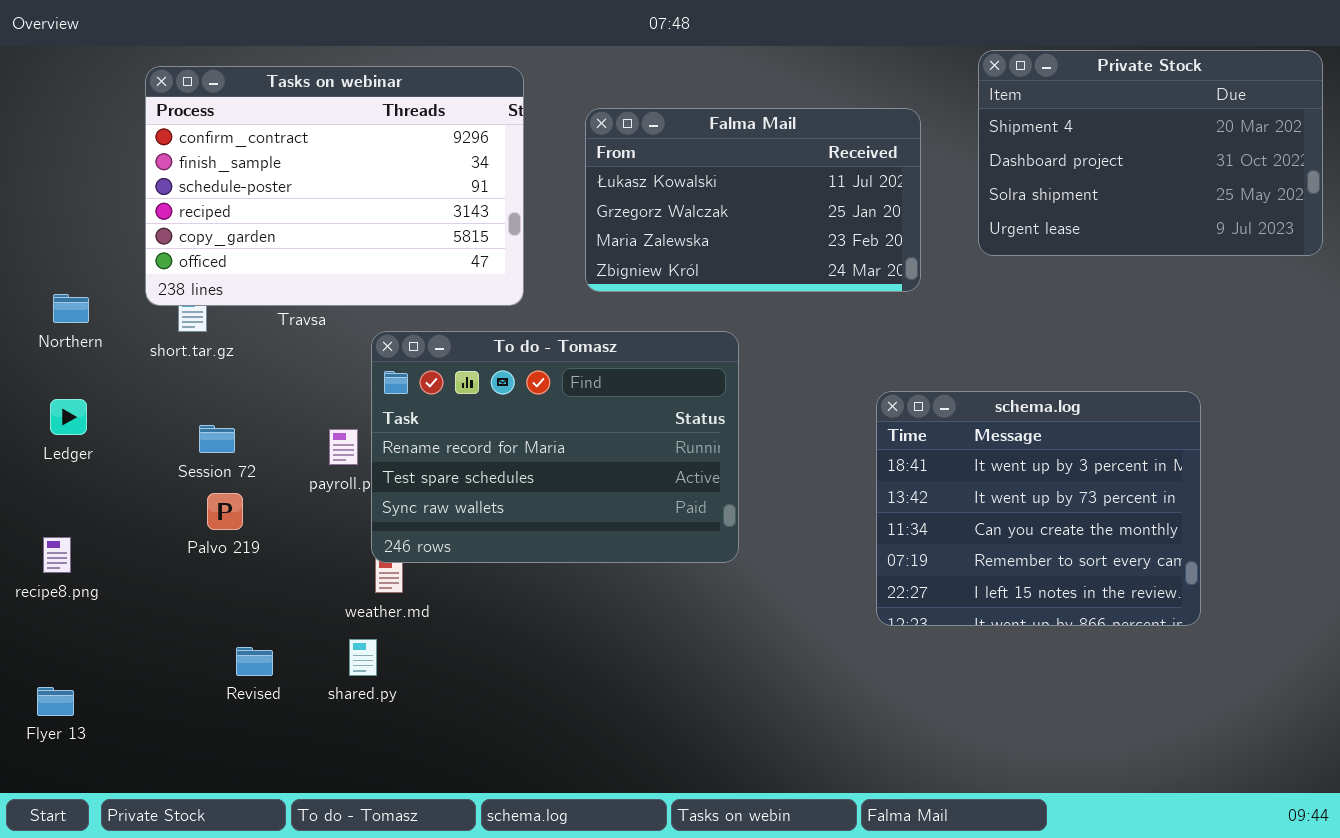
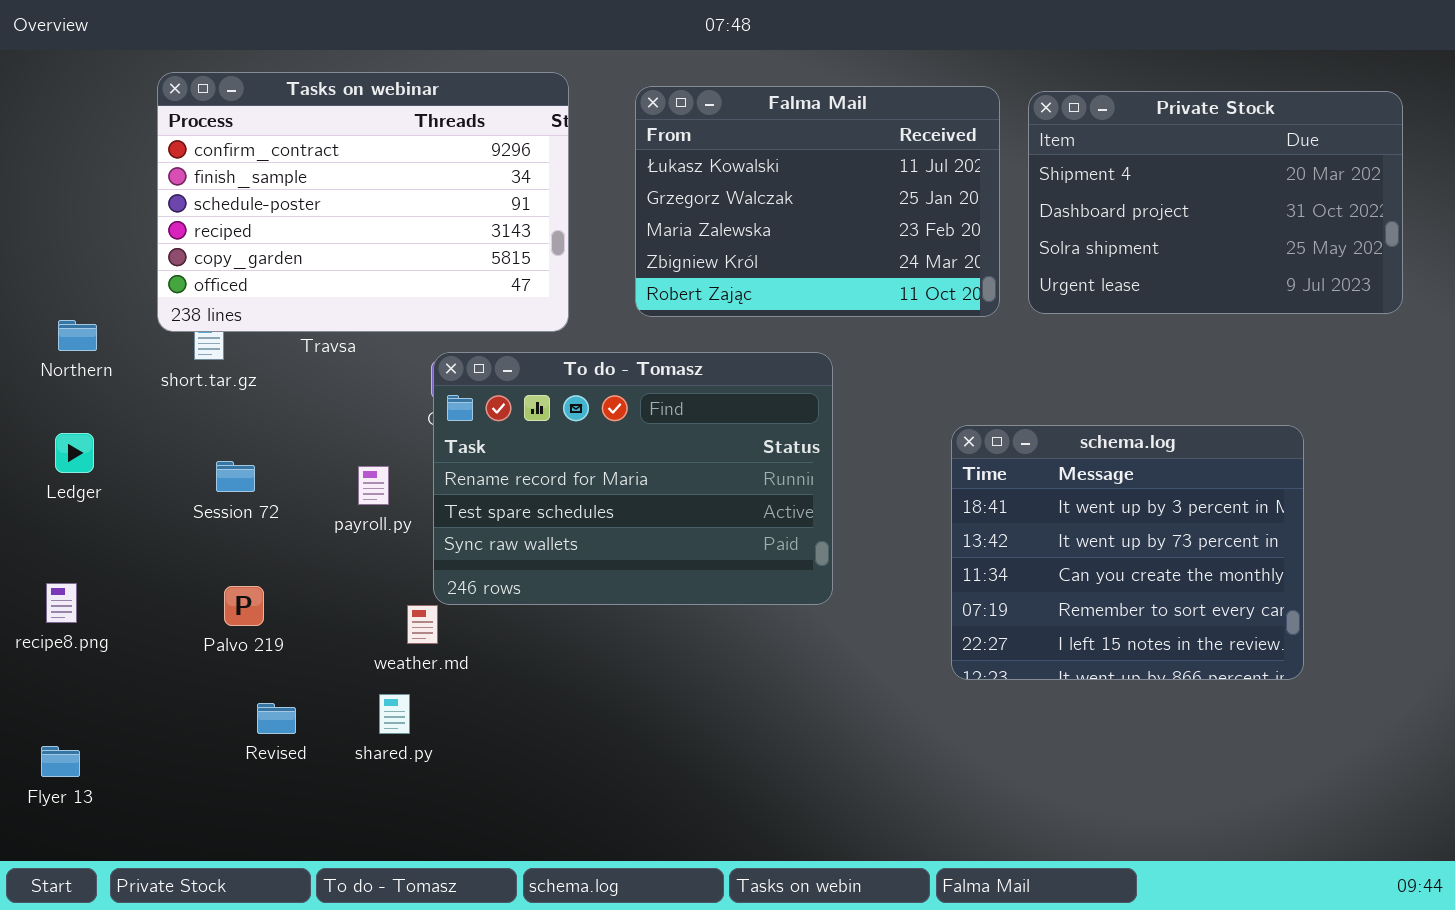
Private Stock: [978,50,1323,256] -> [1028,91,1403,314], moved
Falma Mail: [585,108,921,292] -> [635,86,1000,317], resized
To do - Tomasz: [371,331,739,563] -> [433,352,833,605], moved
Palvo 219: [207,493,243,530] -> [224,586,264,626], moved

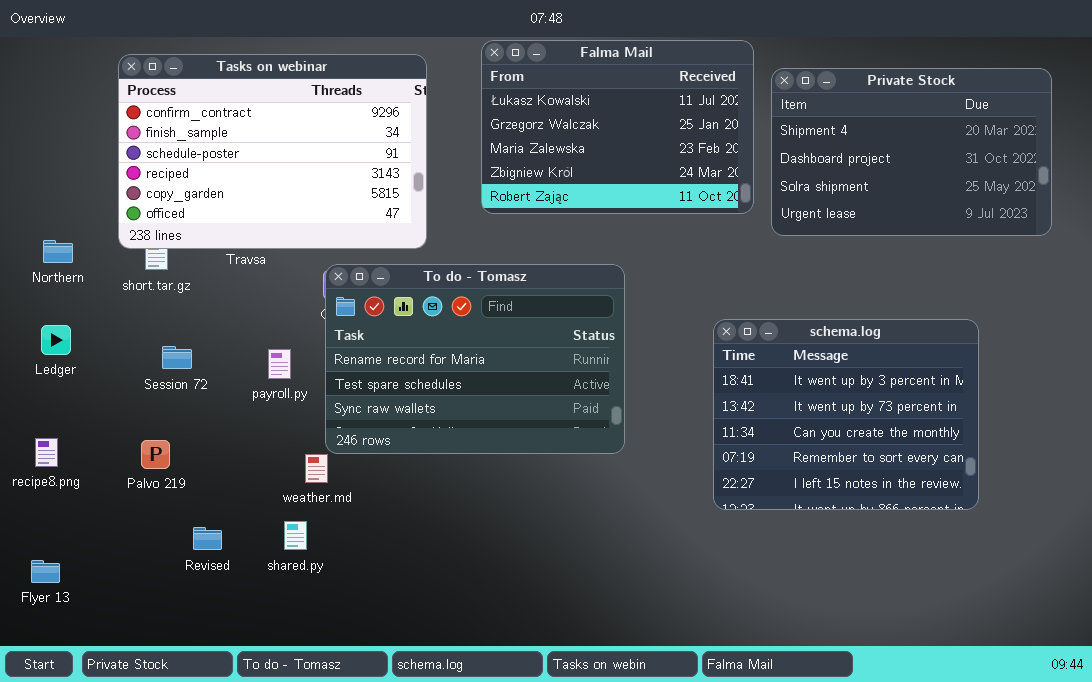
Falma Mail: [635,86,1000,317] -> [481,40,754,214], moved
Palvo 219: [224,586,264,626] -> [141,440,170,469], moved

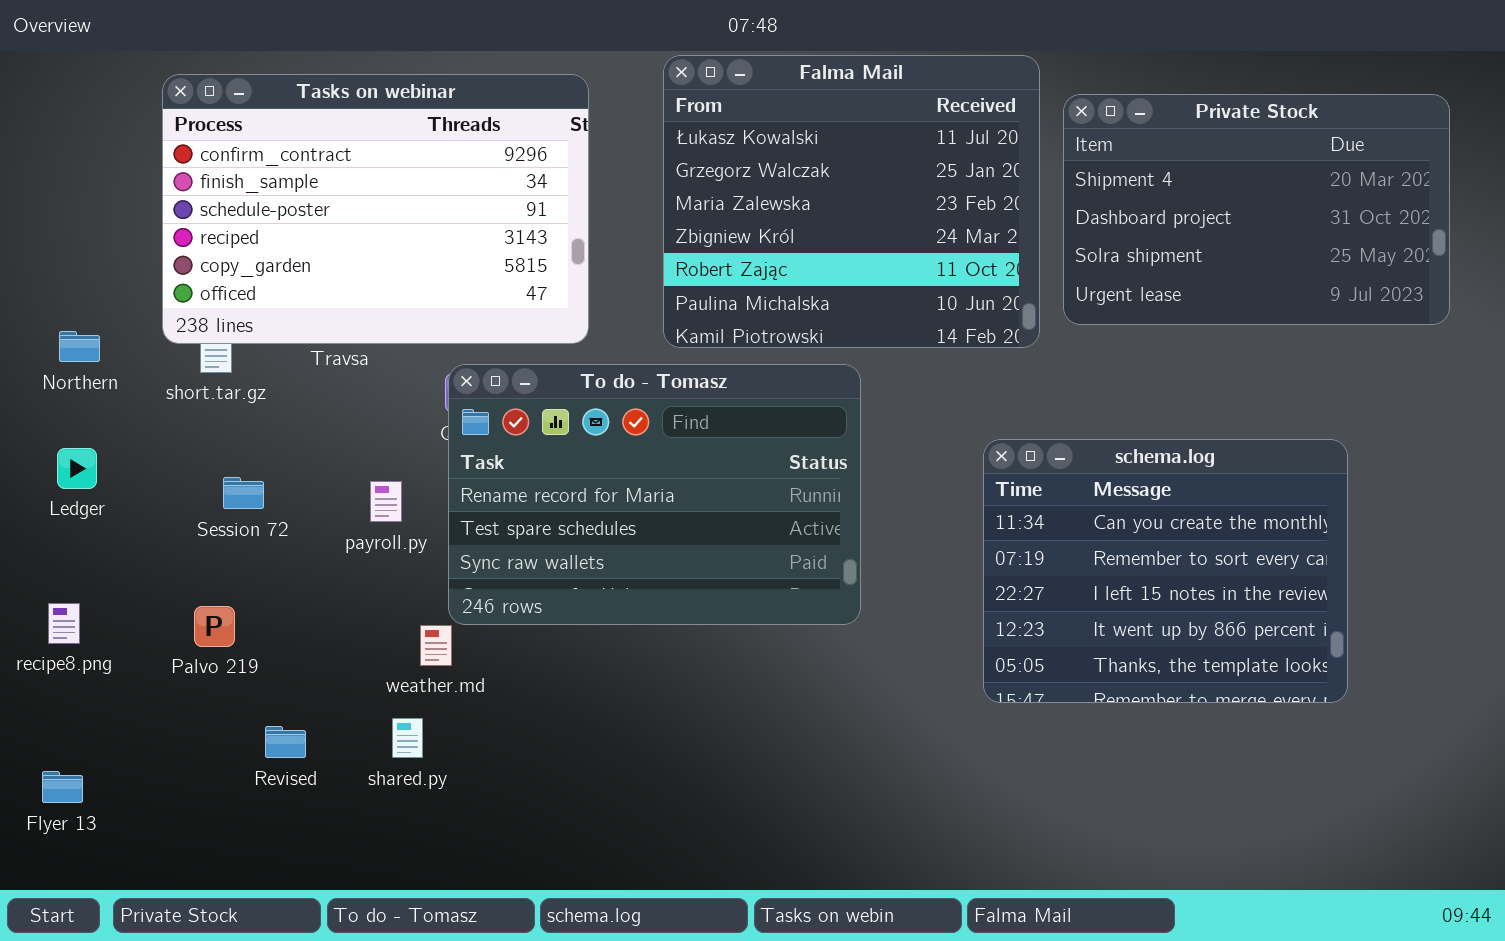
Falma Mail: [481,40,754,214] -> [663,55,1040,348], resized
schema.log: [713,319,979,510] -> [983,439,1348,703], scrolled down 2 rows

